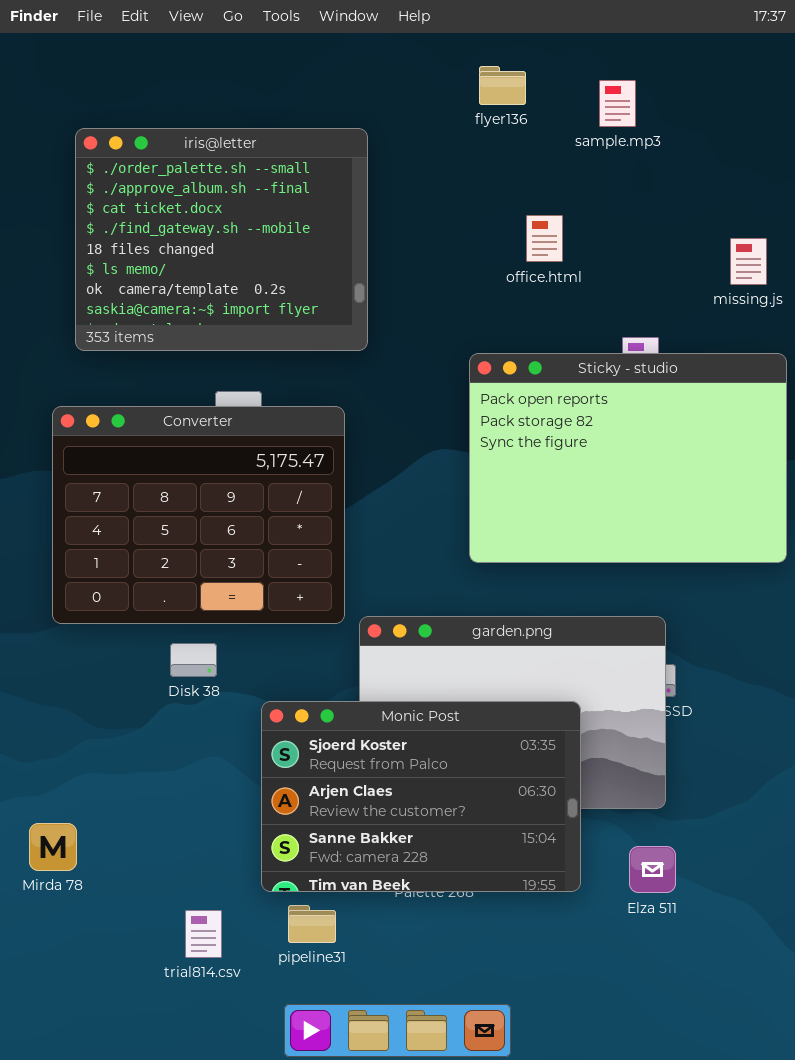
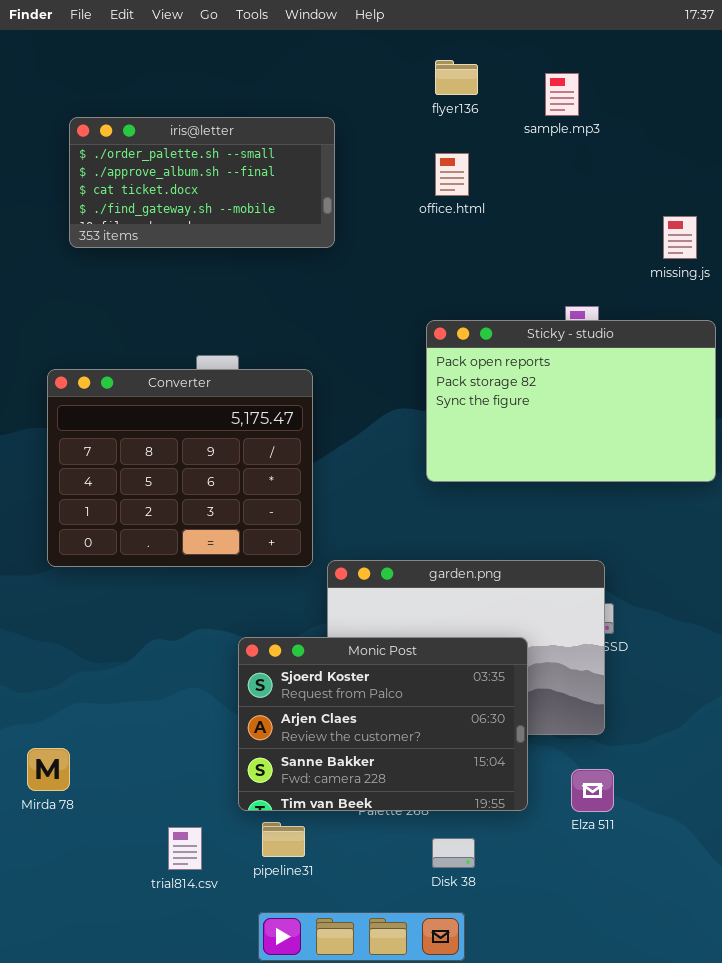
iris@letter: [75,128,368,351] -> [69,117,335,248], resized
office.html: [526,215,563,262] -> [435,153,469,196], moved
Sticky - studio: [469,353,787,563] -> [426,320,716,482], resized
Disk 38: [170,643,217,677] -> [432,838,475,868], moved

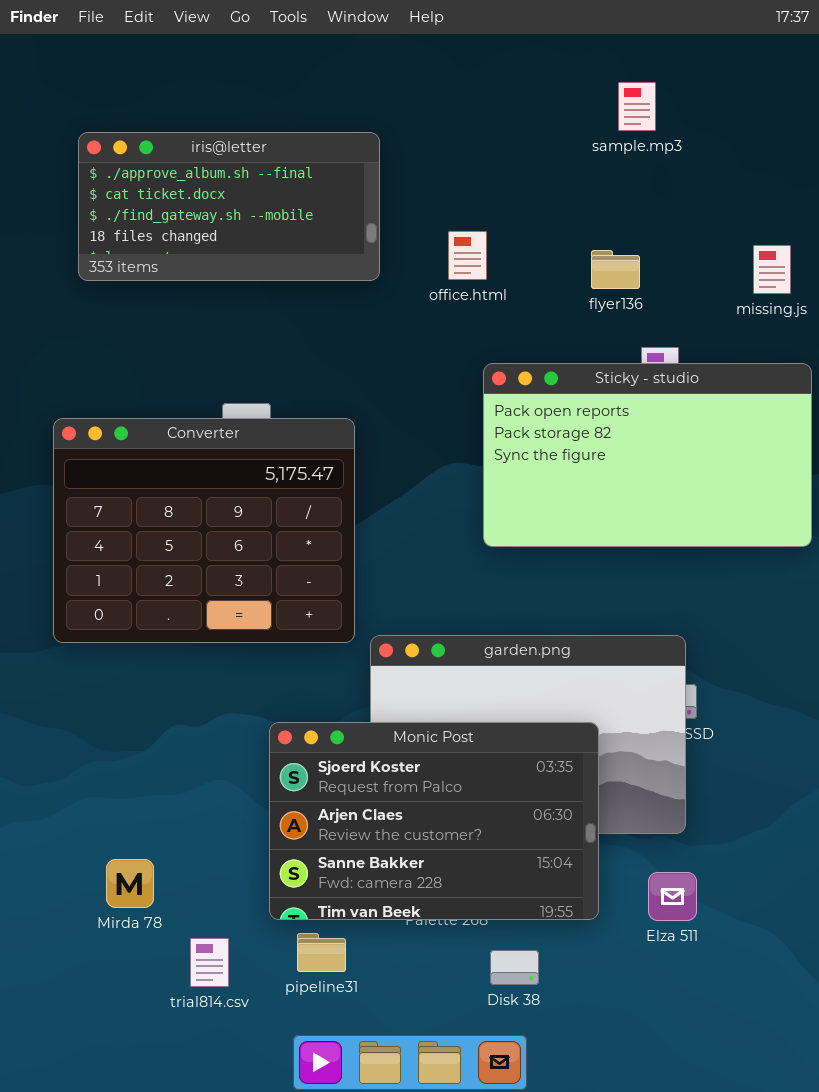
flyer136: [435,60,478,95] -> [591,250,640,289], moved
iris@letter: [69,117,335,248] -> [78,132,380,281], scrolled down 1 row
office.html: [435,153,469,196] -> [448,231,487,280], moved
Mirda 78: [27,748,70,791] -> [106,859,154,908], moved

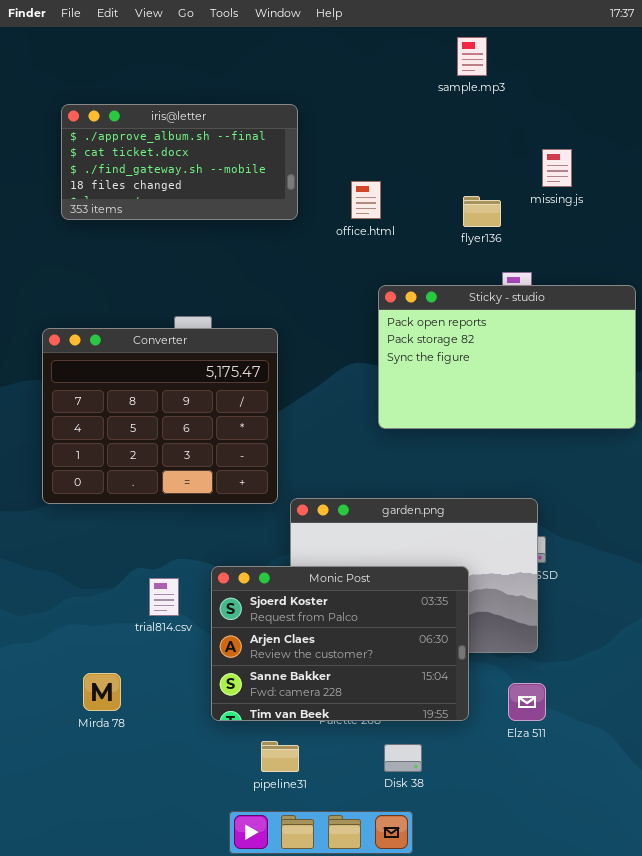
sample.mp3: [618,82,656,131] -> [457,37,487,76], moved
missing.js: [753,245,791,294] -> [542,149,572,187], moved
pipeline31: [297,933,346,972] -> [261,741,299,772], moved
trial814.csv: [190,938,229,987] -> [149,578,179,616], moved

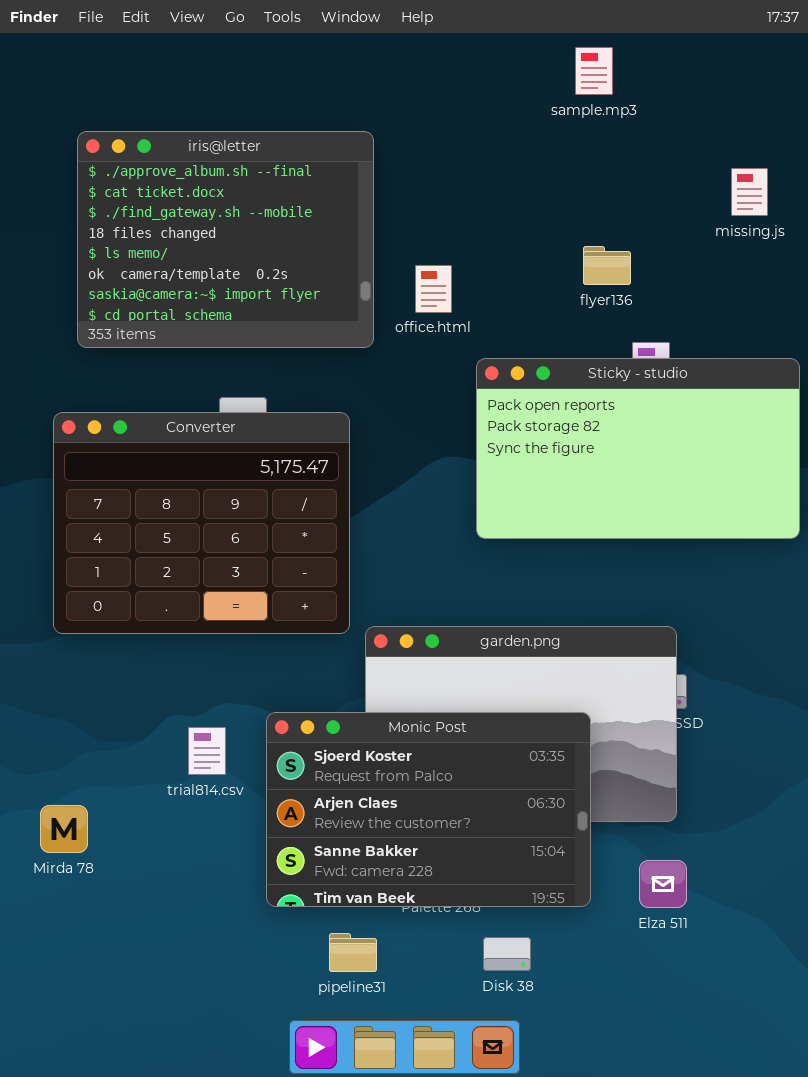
iris@letter: [61,104,298,220] -> [77,131,374,348], resized
missing.js: [542,149,572,187] -> [731,168,768,216], moved
office.html: [351,181,381,219] -> [415,265,452,313], moved
Mirda 78: [83,673,121,711] -> [40,805,88,853], moved

